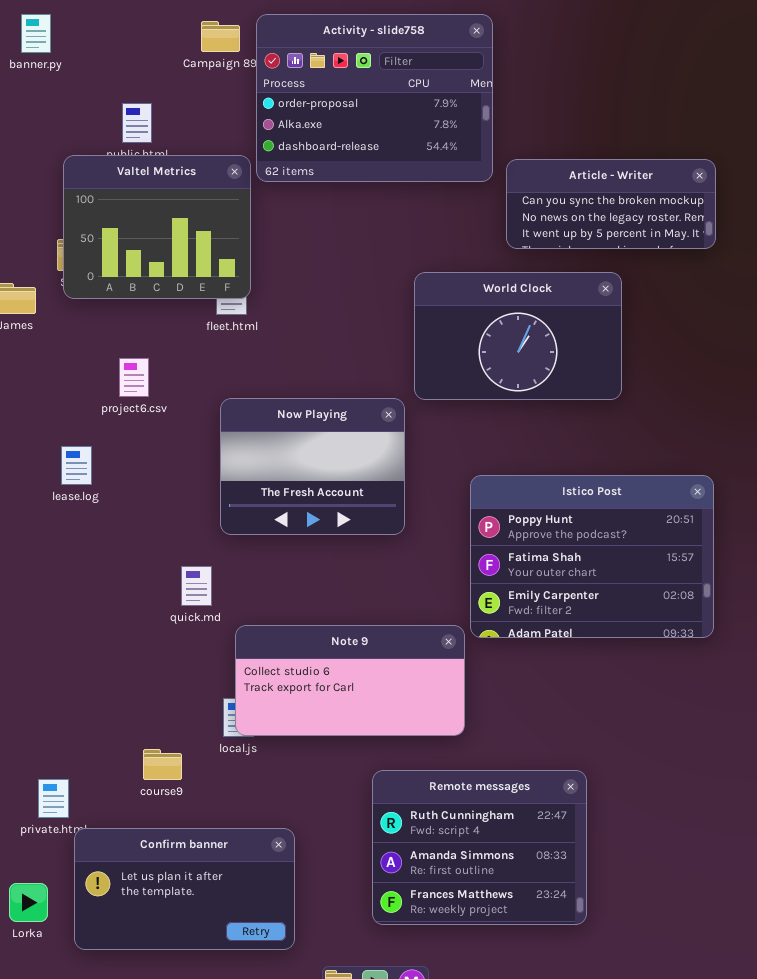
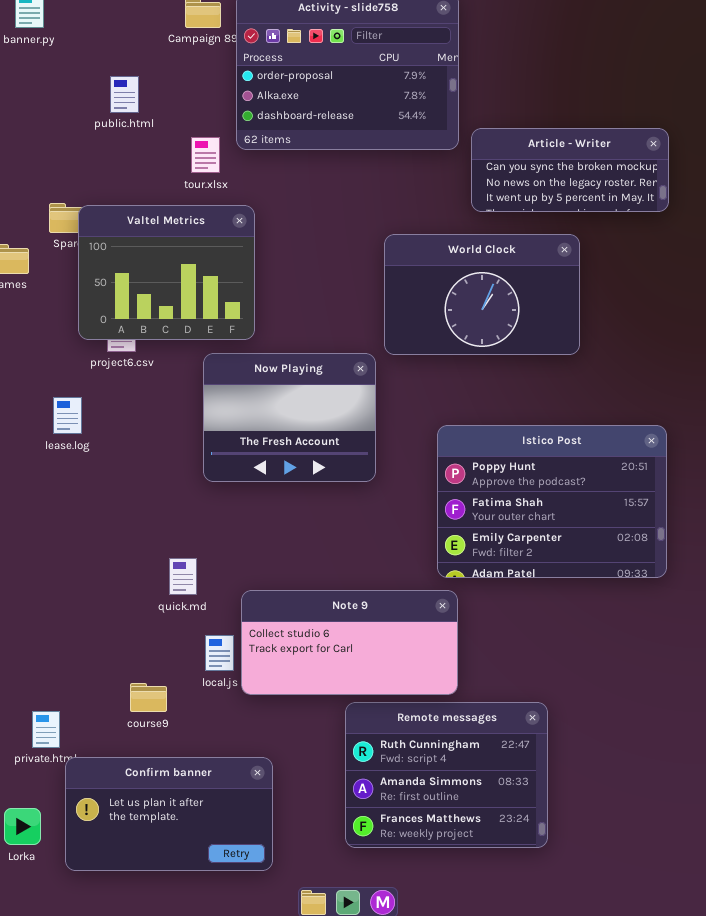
Valtel Metrics: [63,155,251,299] -> [78,205,255,340], moved
quick.md: [181,566,212,606] -> [169,558,197,595], moved
Note 9: [235,625,465,736] -> [241,590,458,695], moved

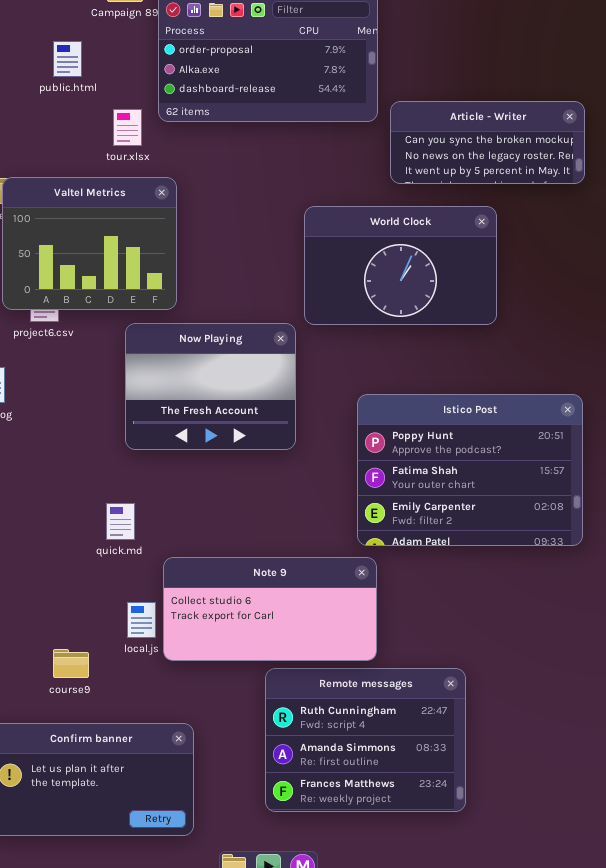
public.html: [110,76,139,113] -> [53,41,82,77], moved
quick.md: [169,558,197,595] -> [106,503,135,540], moved

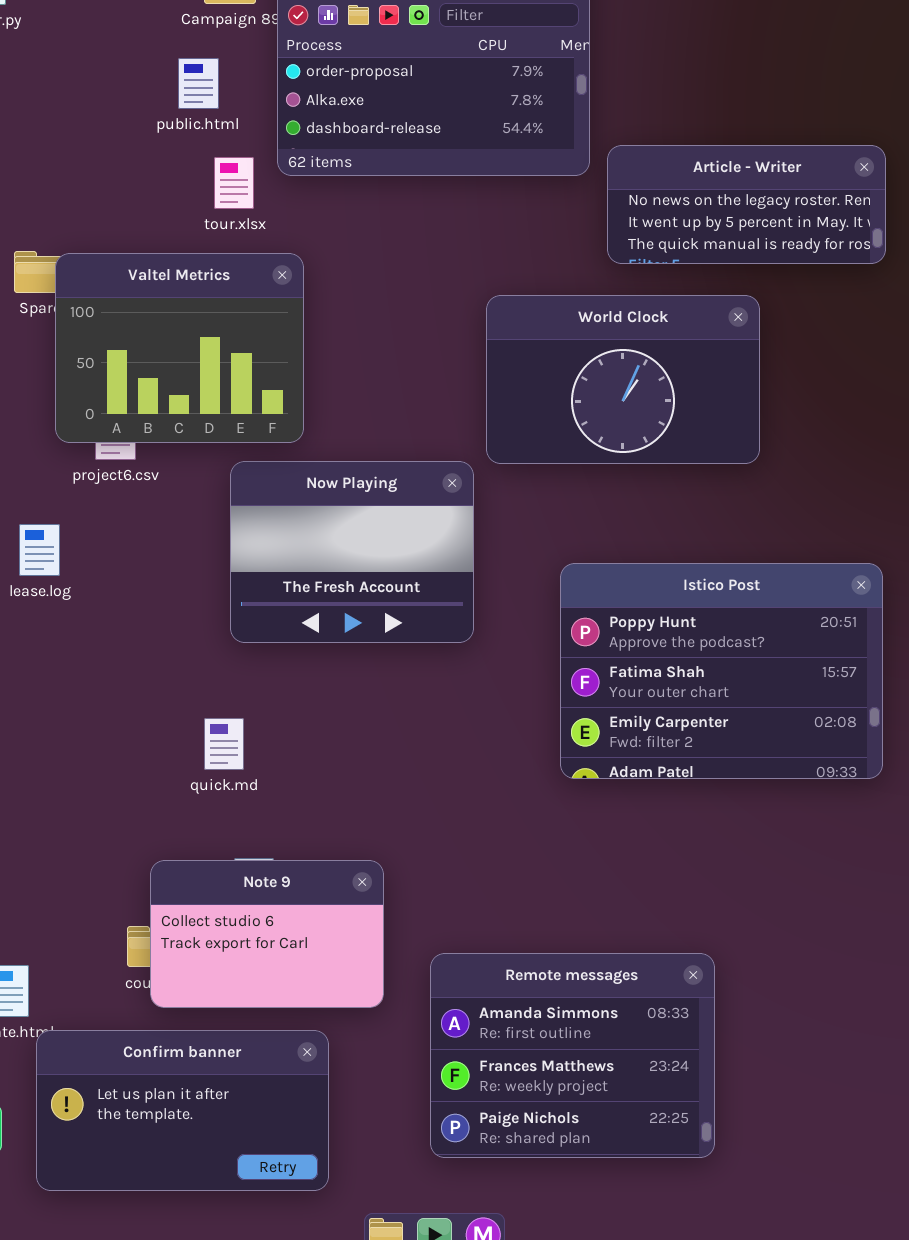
public.html: [53,41,82,77] -> [178,58,219,109], moved
Article - Writer: [390,101,585,184] -> [607,145,886,264], scrolled down 1 row
Note 9: [163,557,377,661] -> [150,860,384,1008], moved, resized
Remote messages: [265,668,466,812] -> [430,953,715,1158], scrolled down 1 row

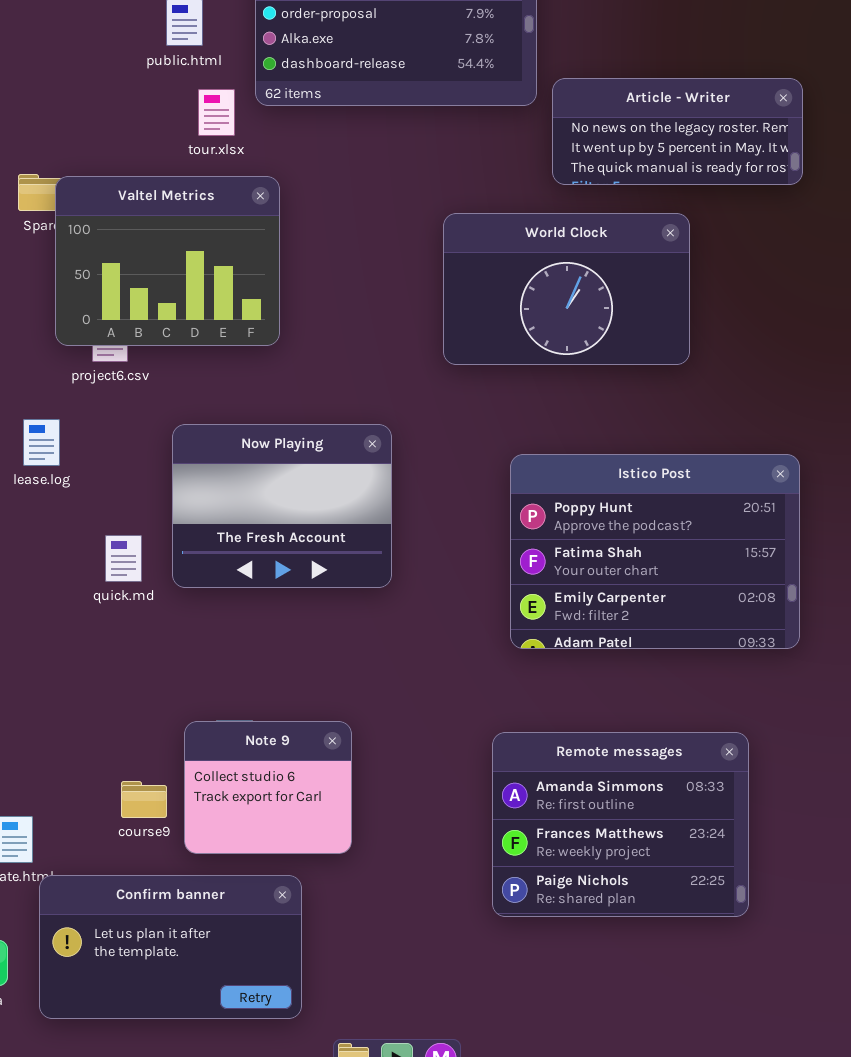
Now Playing: [230,461,474,643] -> [172,424,392,588], moved
quick.md: [204,718,244,770] -> [105,535,142,582], moved
Note 9: [150,860,384,1008] -> [184,721,352,854], resized
Remote messages: [430,953,715,1158] -> [492,732,749,917], moved

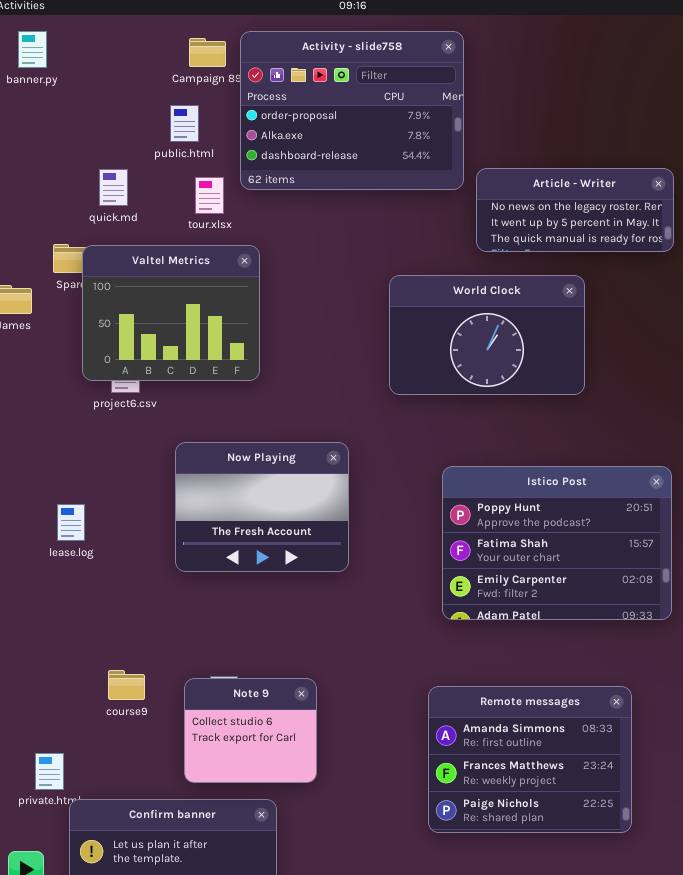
lease.log: [23,419,60,466] -> [57,504,85,541], moved
quick.md: [105,535,142,582] -> [99,169,128,206], moved
course9: [121,781,167,818] -> [108,670,145,700], moved

